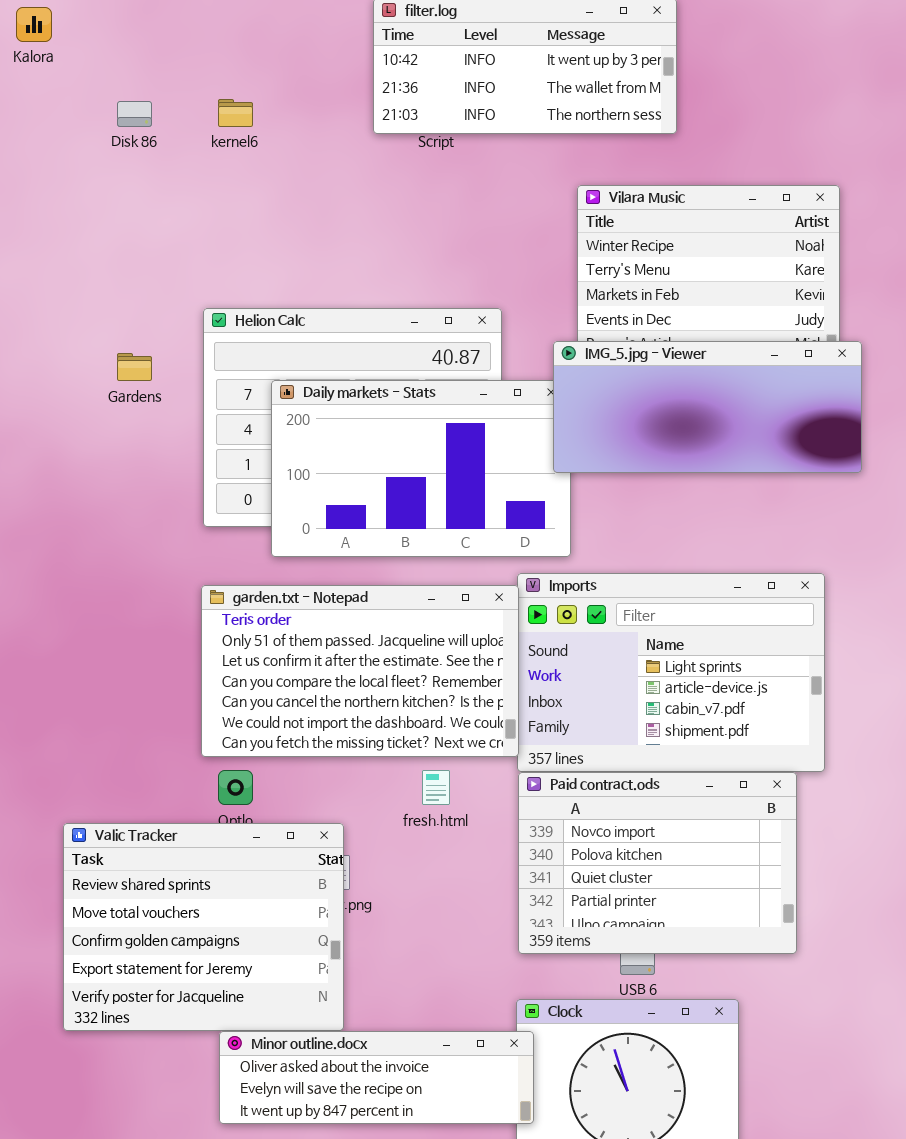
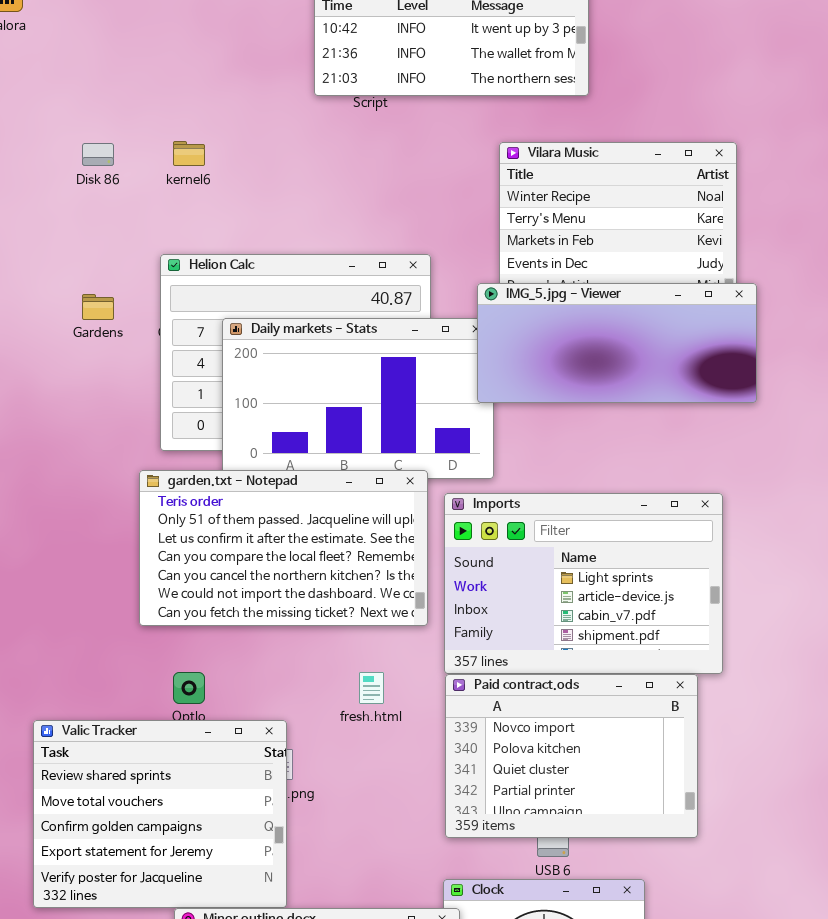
kernel6: [218,99,253,127] -> [173,141,205,166], moved
Disk 86: [117,101,152,127] -> [82,143,114,166], moved
garden.txt - Notepad: [201,585,519,757] -> [139,470,428,626], moved

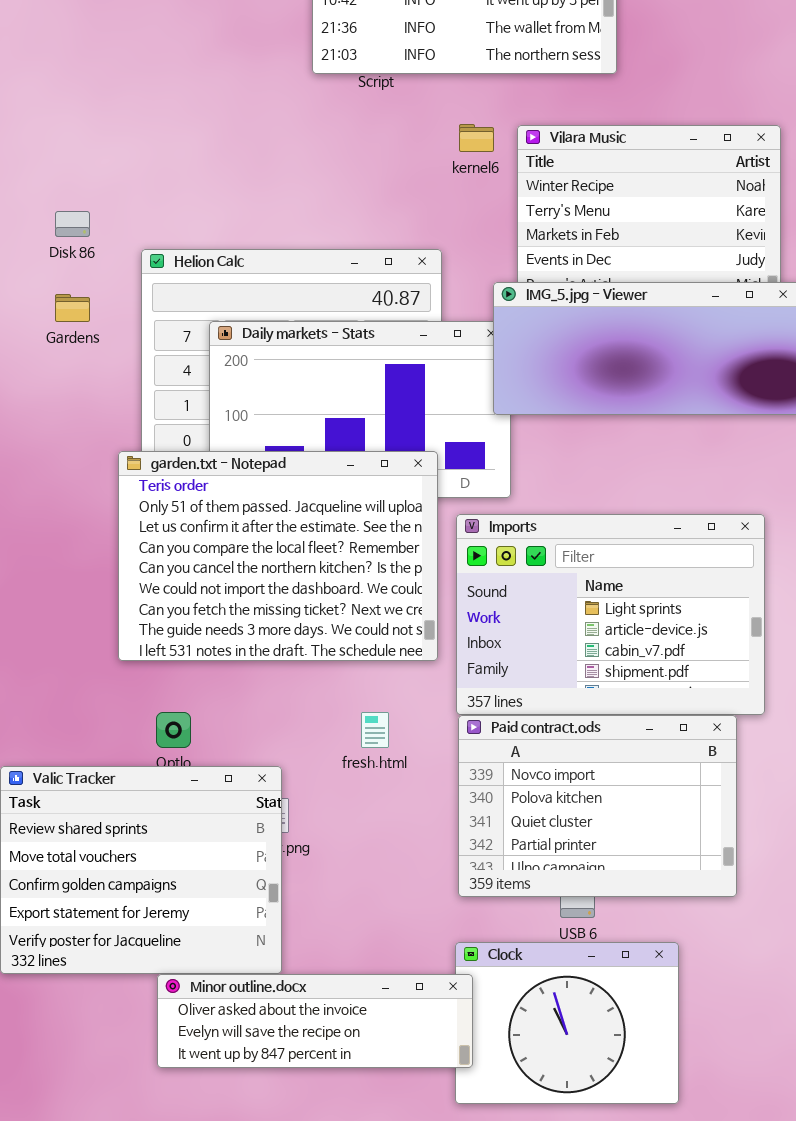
kernel6: [173,141,205,166] -> [459,124,494,152], moved
Disk 86: [82,143,114,166] -> [55,211,90,237], moved
garden.txt - Notepad: [139,470,428,626] -> [118,451,438,661], resized

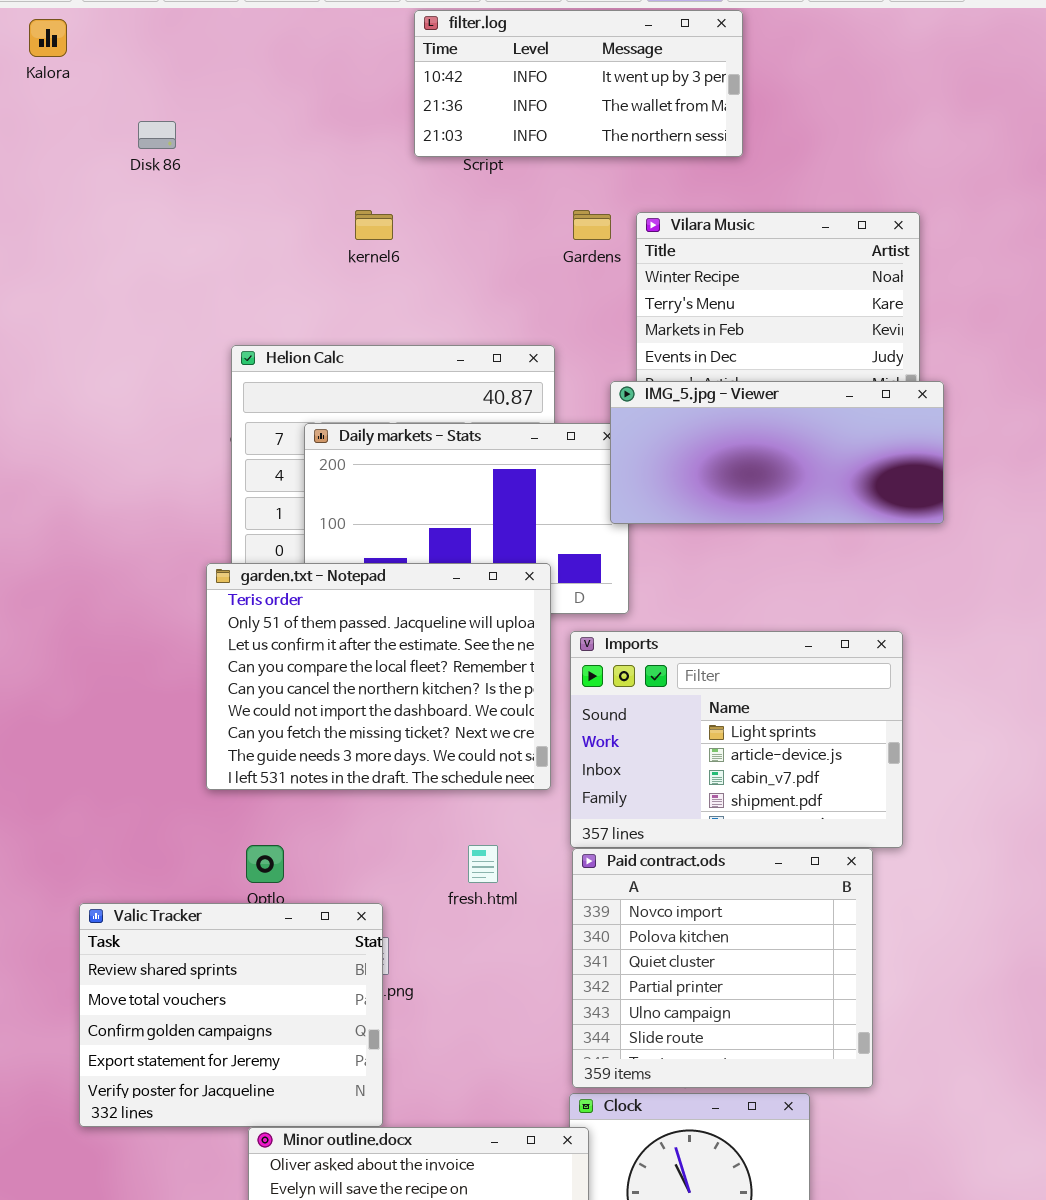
kernel6: [459,124,494,152] -> [355,210,393,240], moved
Disk 86: [55,211,90,237] -> [138,121,176,149], moved
Gardens: [55,294,90,322] -> [573,210,611,240], moved
Paid contract.ods: [458,715,737,897] -> [572,848,873,1088], resized

